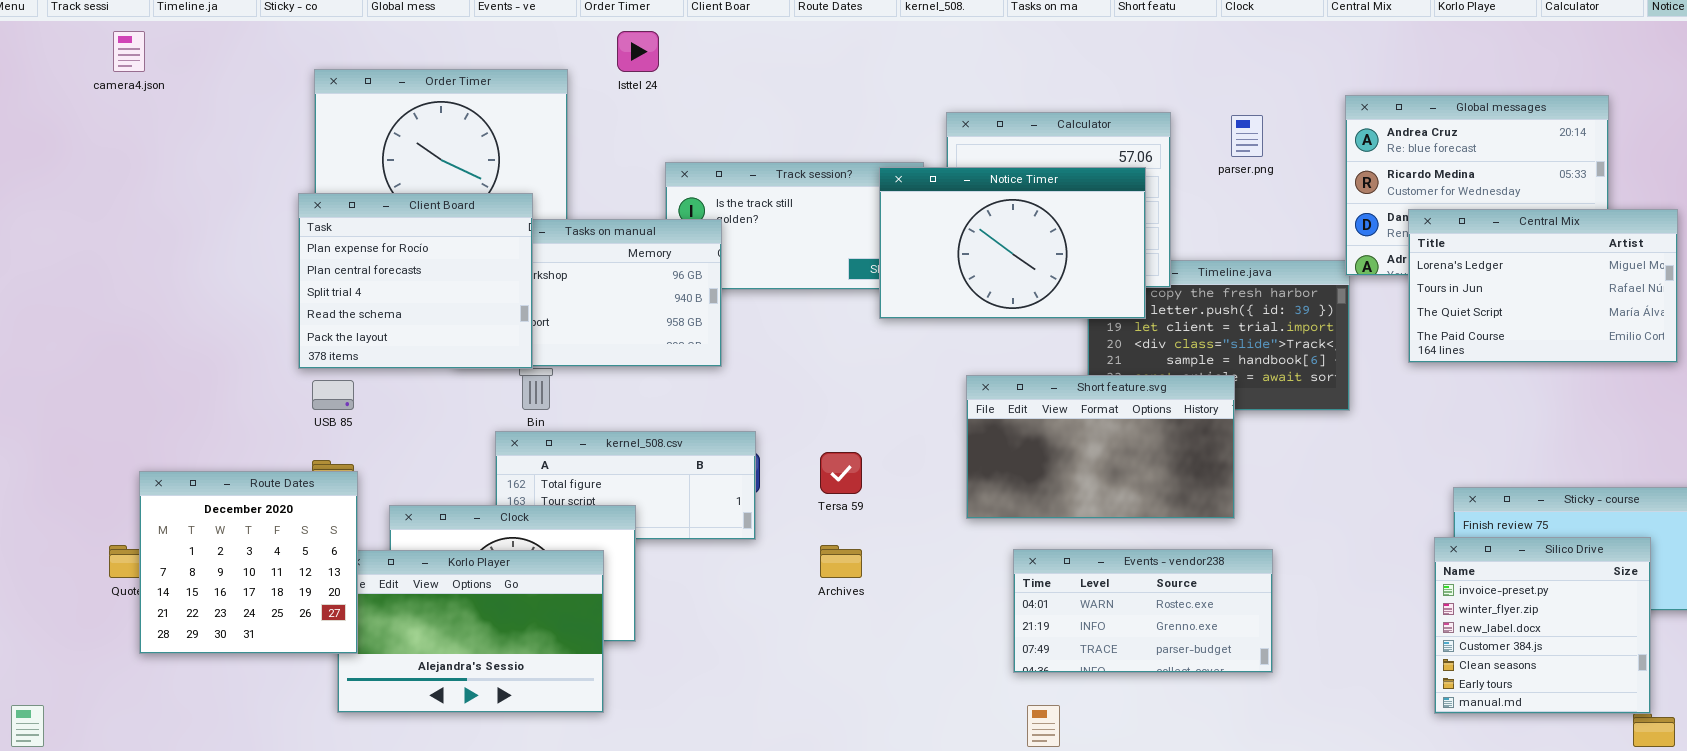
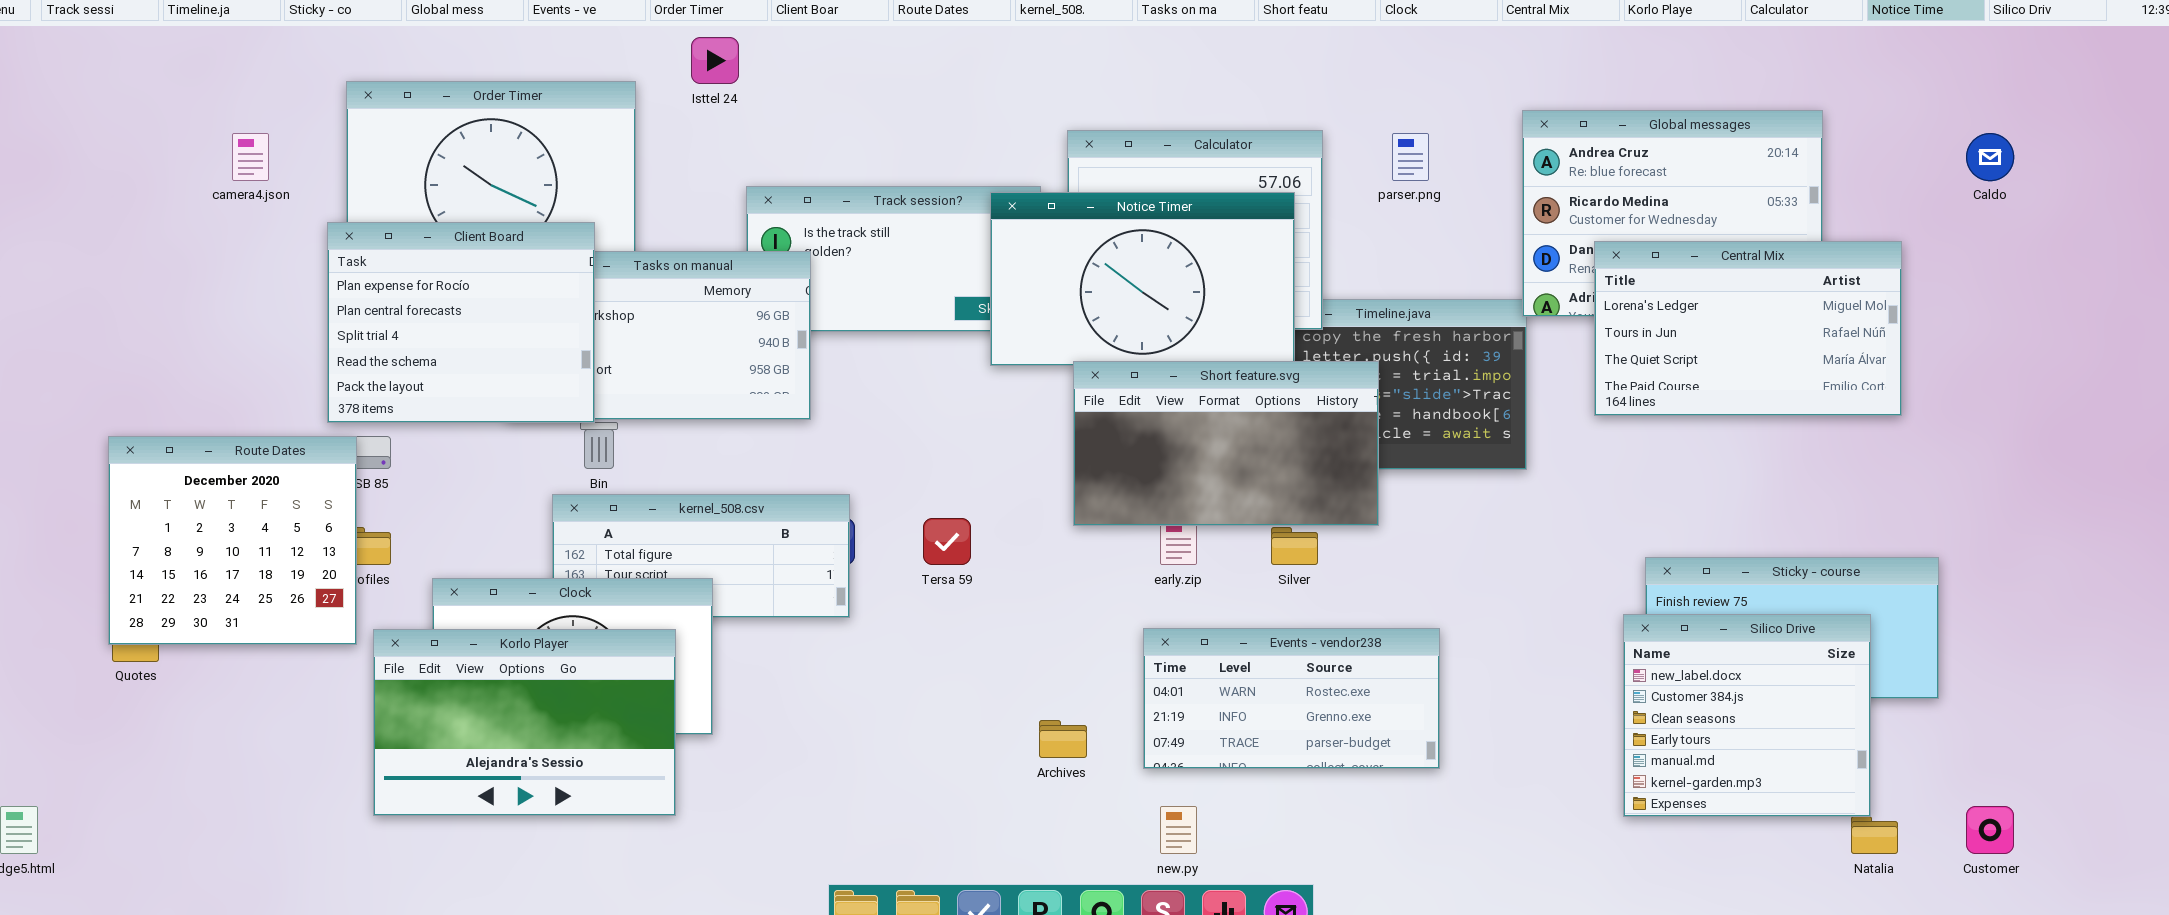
camera4.json: [113,31,145,72] -> [232,133,269,181], moved
Short feature.svg: [966,375,1235,519] -> [1073,361,1379,526], moved
Route Dates: [139,471,358,654] -> [108,436,357,645], moved
Silico Drive: [1434,537,1651,714] -> [1623,614,1871,817], scrolled down 2 rows
Archives: [820,545,862,578] -> [1039,720,1087,758], moved

